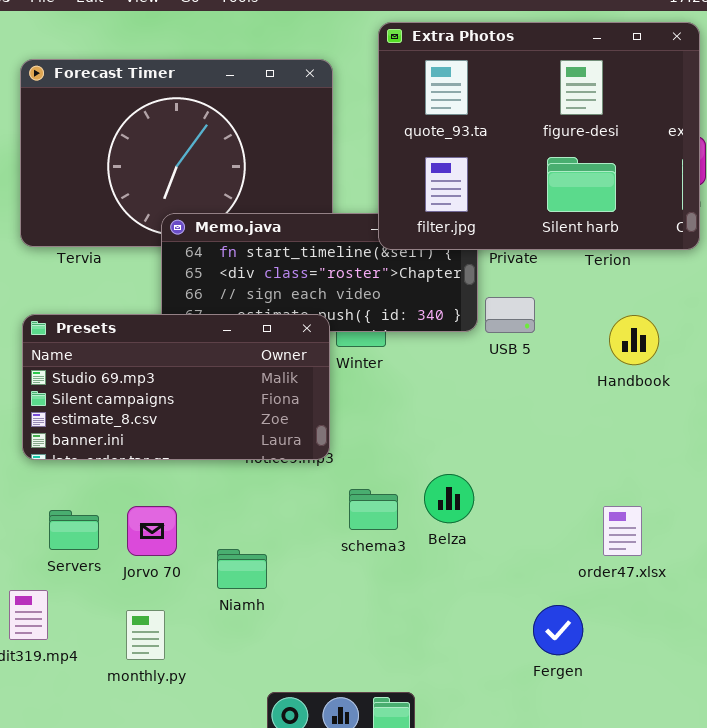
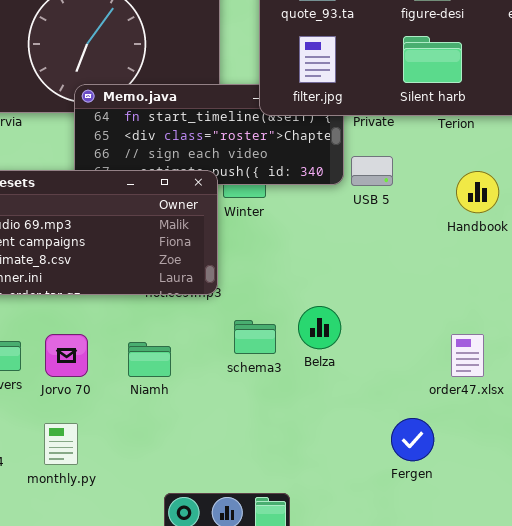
Niamh: [217,549,267,589] -> [128,342,171,377], moved

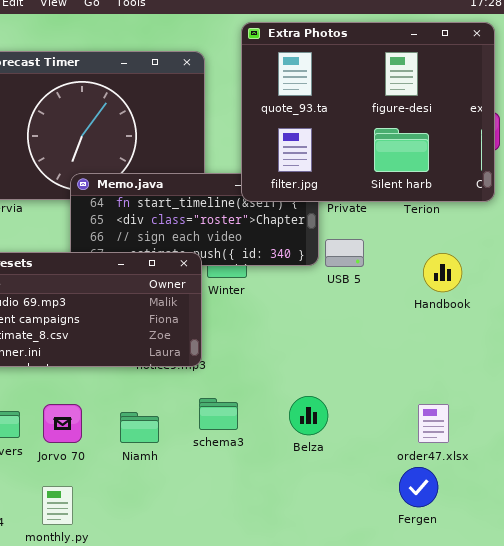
Belza: [298,306,341,349] -> [289,396,328,435], moved
schema3: [234,320,276,354] -> [199,398,238,430], moved
Fergen: [391,418,434,461] -> [399,467,438,507], moved

